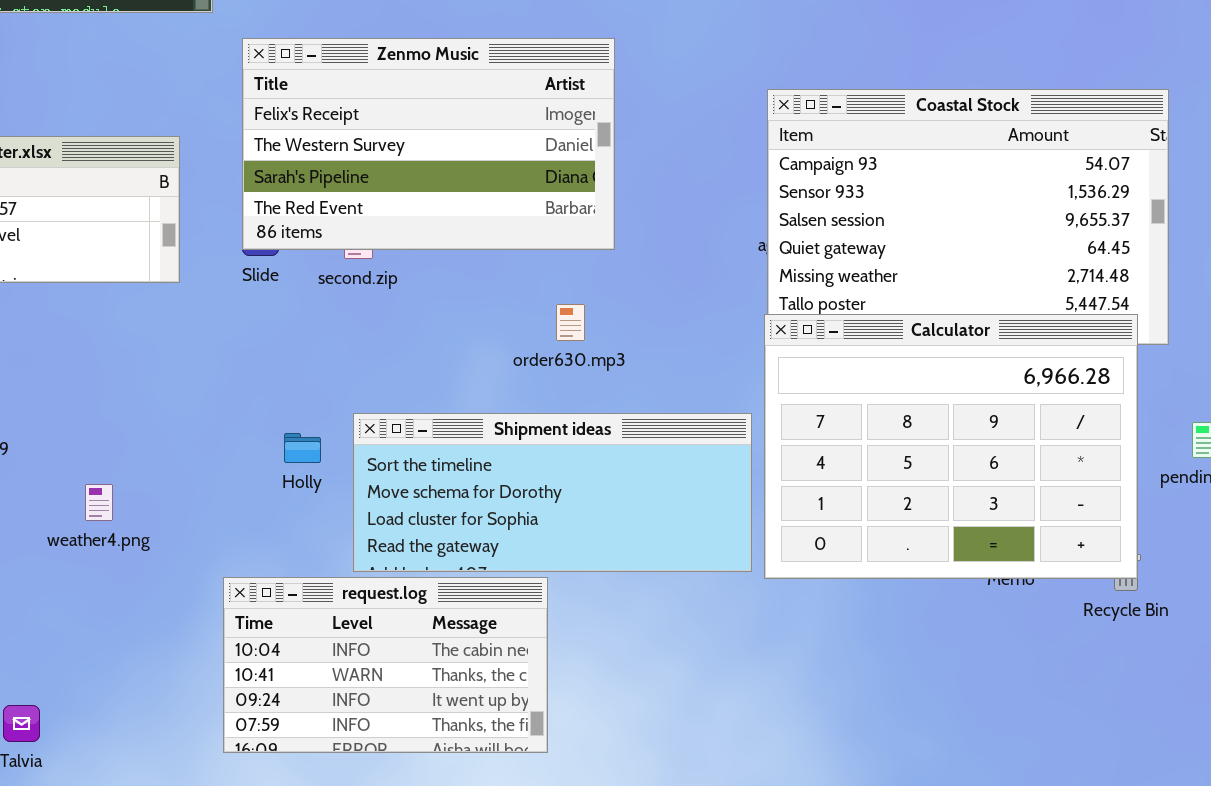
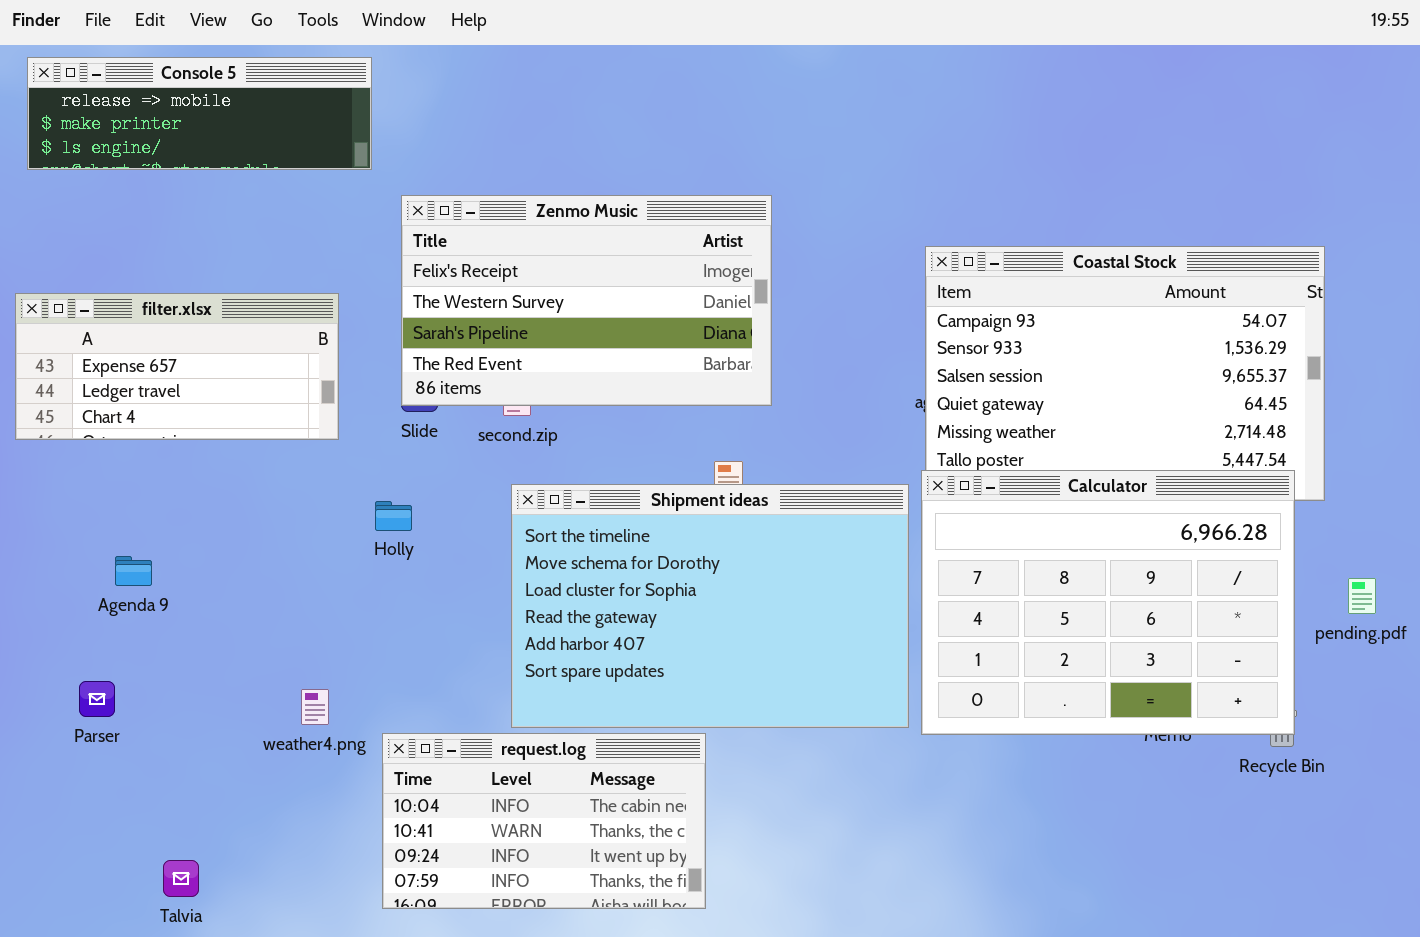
Shipment ideas: [353,413,752,572] -> [511,484,909,728], resized
Holly: [284,433,321,463] -> [375,501,412,531], moved
weather4.png: [85,484,113,521] -> [301,689,329,725], moved

